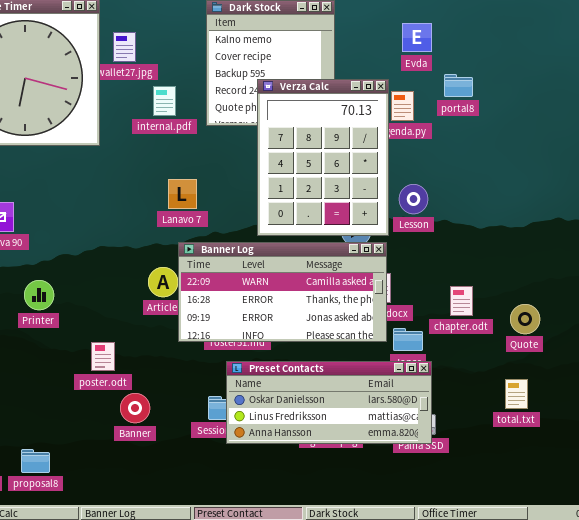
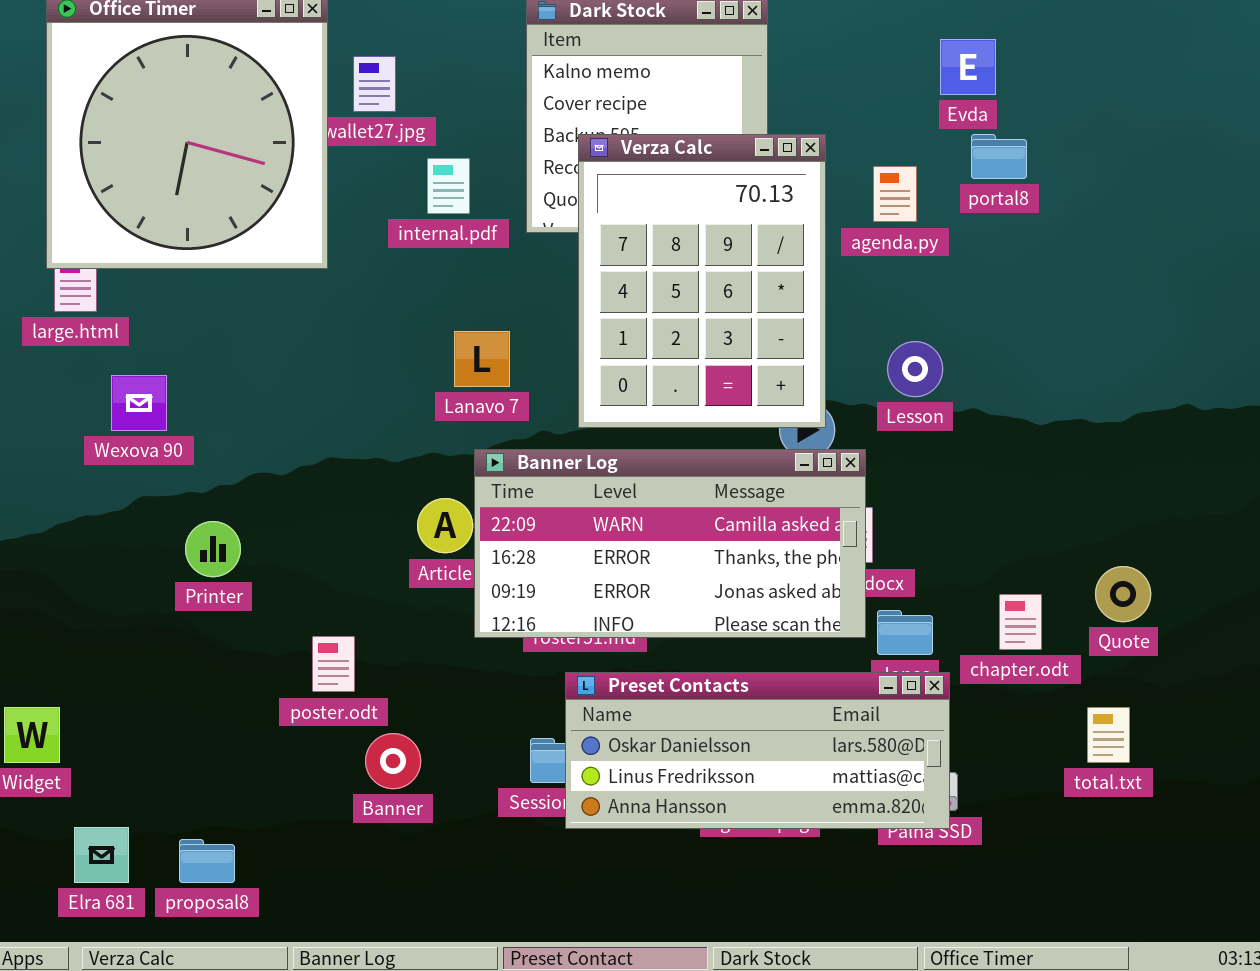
Evda: [402,23,432,52] -> [940,39,996,95], moved
Verza Calc: [257,79,389,236] -> [578,134,826,428], moved
chapter.odt: [450,286,473,316] -> [999,594,1042,650], moved

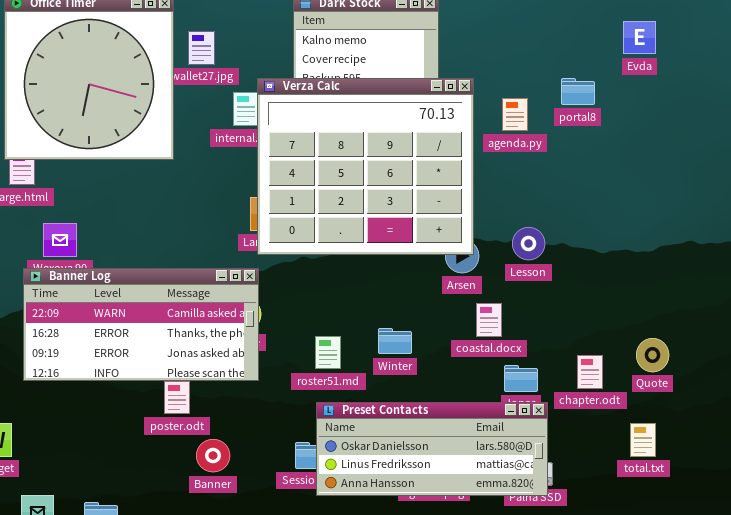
Evda: [940,39,996,95] -> [623,21,656,54], moved
Verza Calc: [578,134,826,428] -> [257,78,474,255], resized
Lesson: [887,341,943,397] -> [512,227,545,260], moved
Banner Log: [474,449,866,638] -> [23,268,259,381], moved

